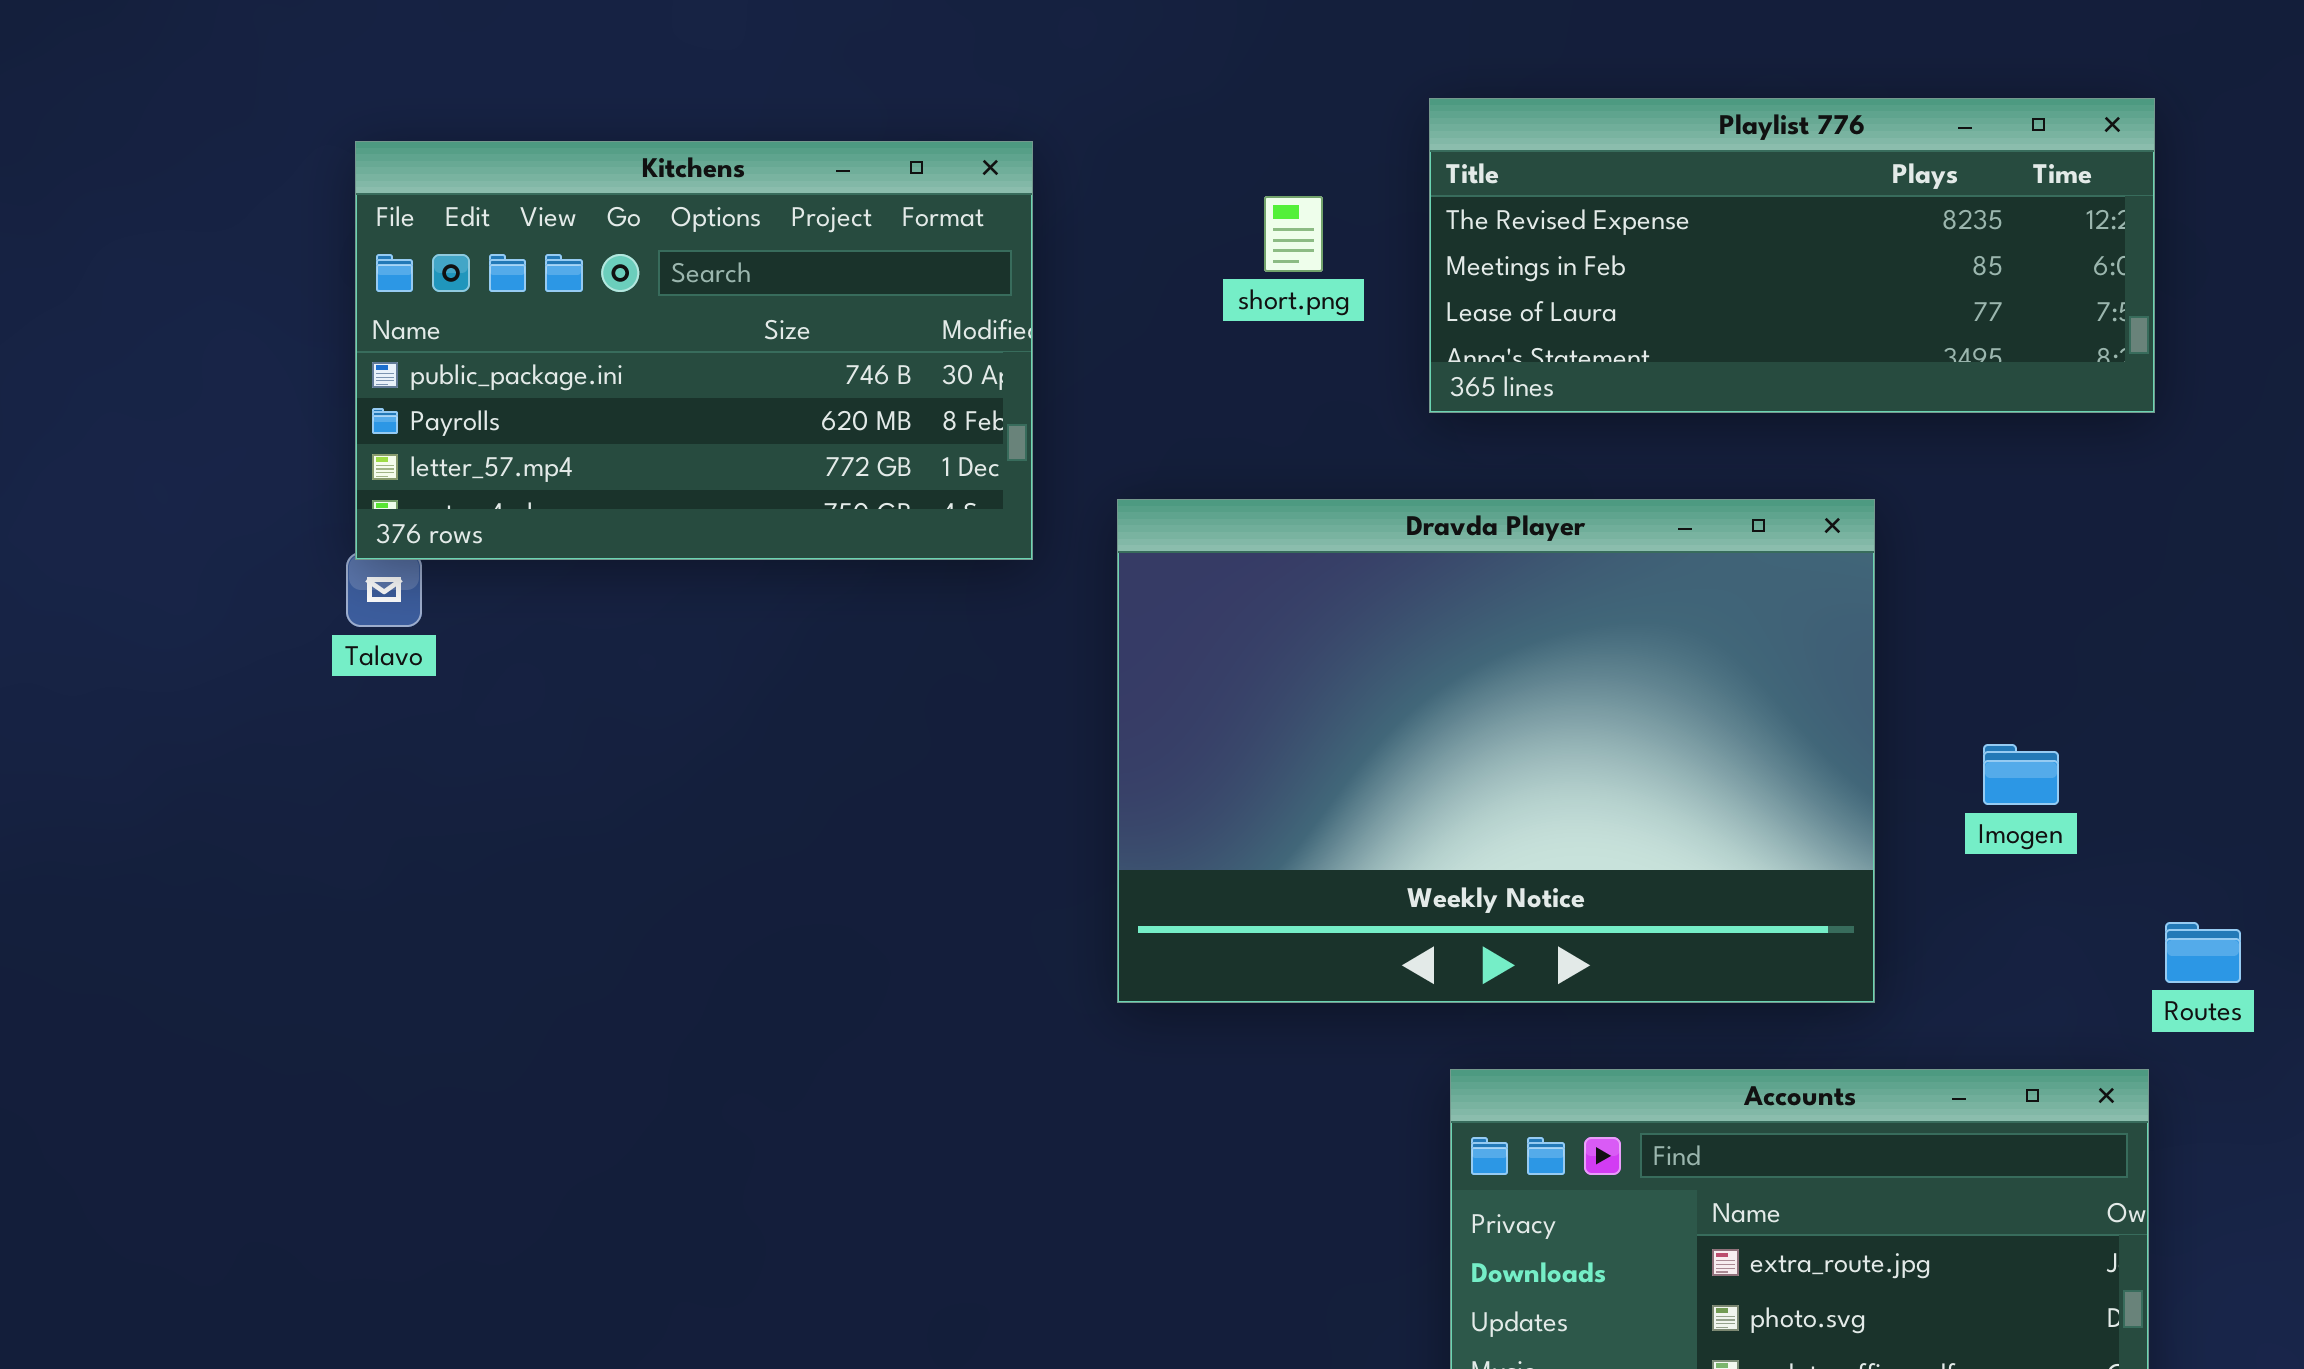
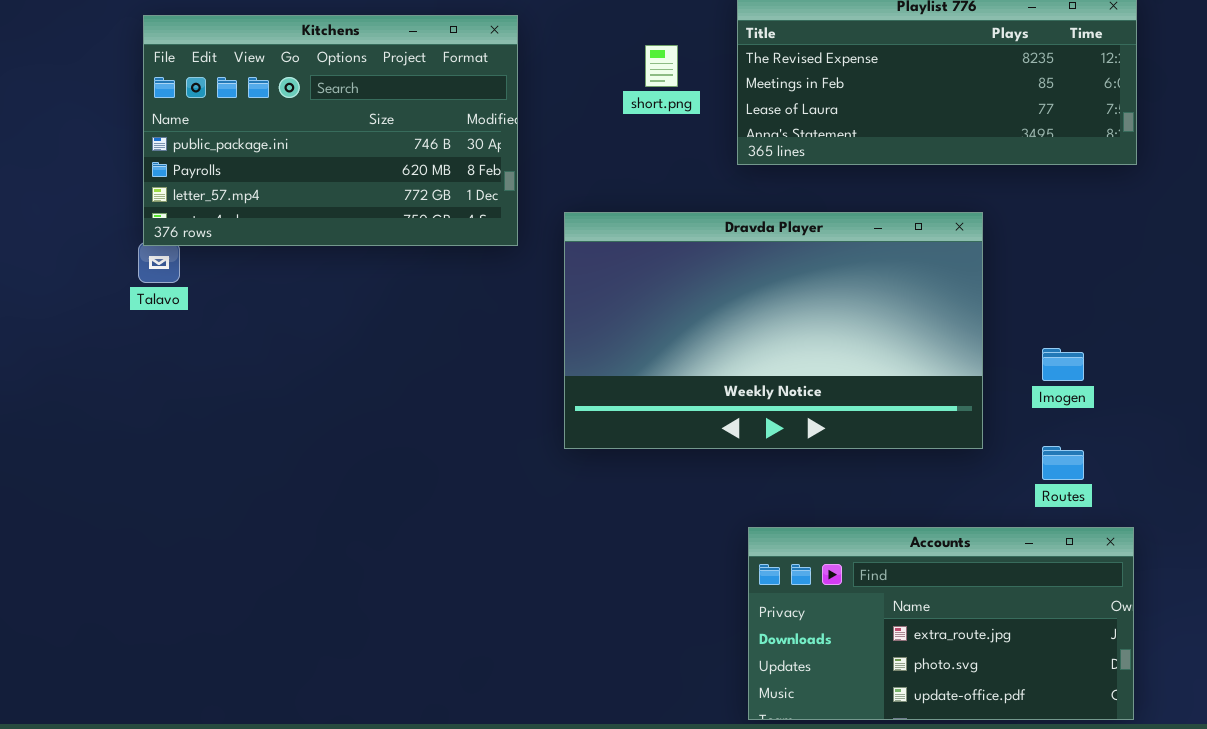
Dravda Player: [1117,499,1875,1003] -> [564,212,983,449], resized
Routes: [2165,922,2241,983] -> [1042,446,1084,480], moved

